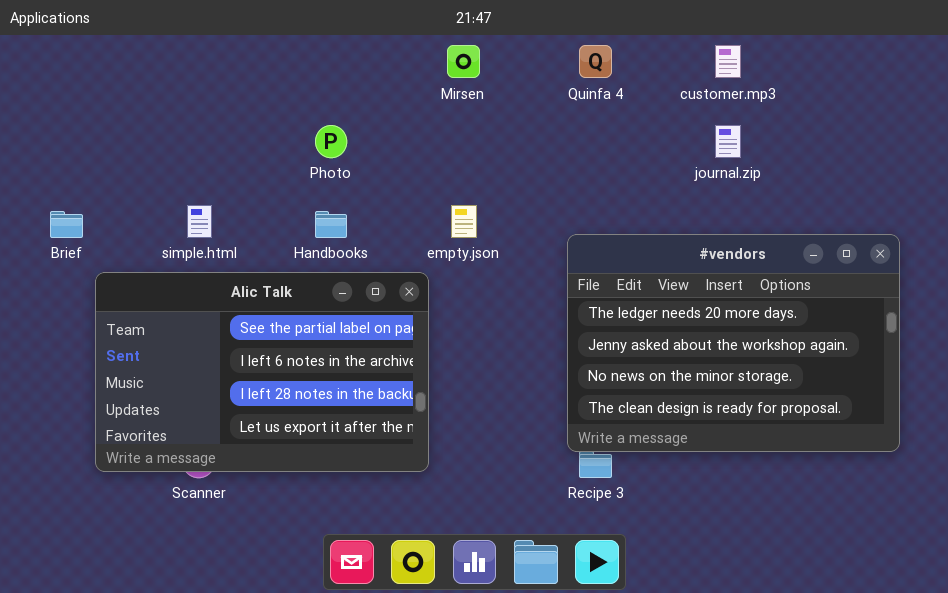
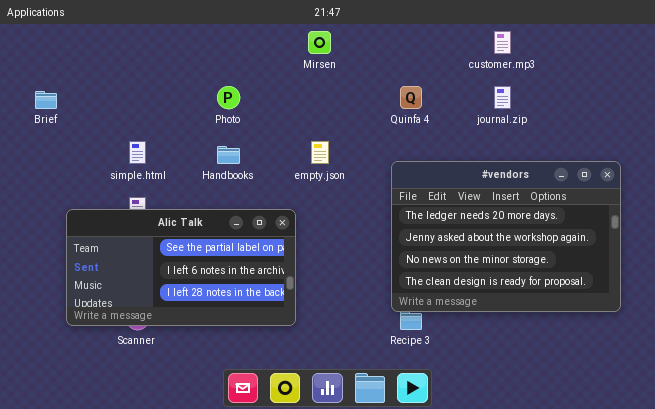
Quinfa 4: [579,45,612,78] -> [400,86,422,109], moved
Brief: [50,211,83,238] -> [35,91,57,109], moved
Alic Talk: [95,272,429,472] -> [66,209,296,326], resized

